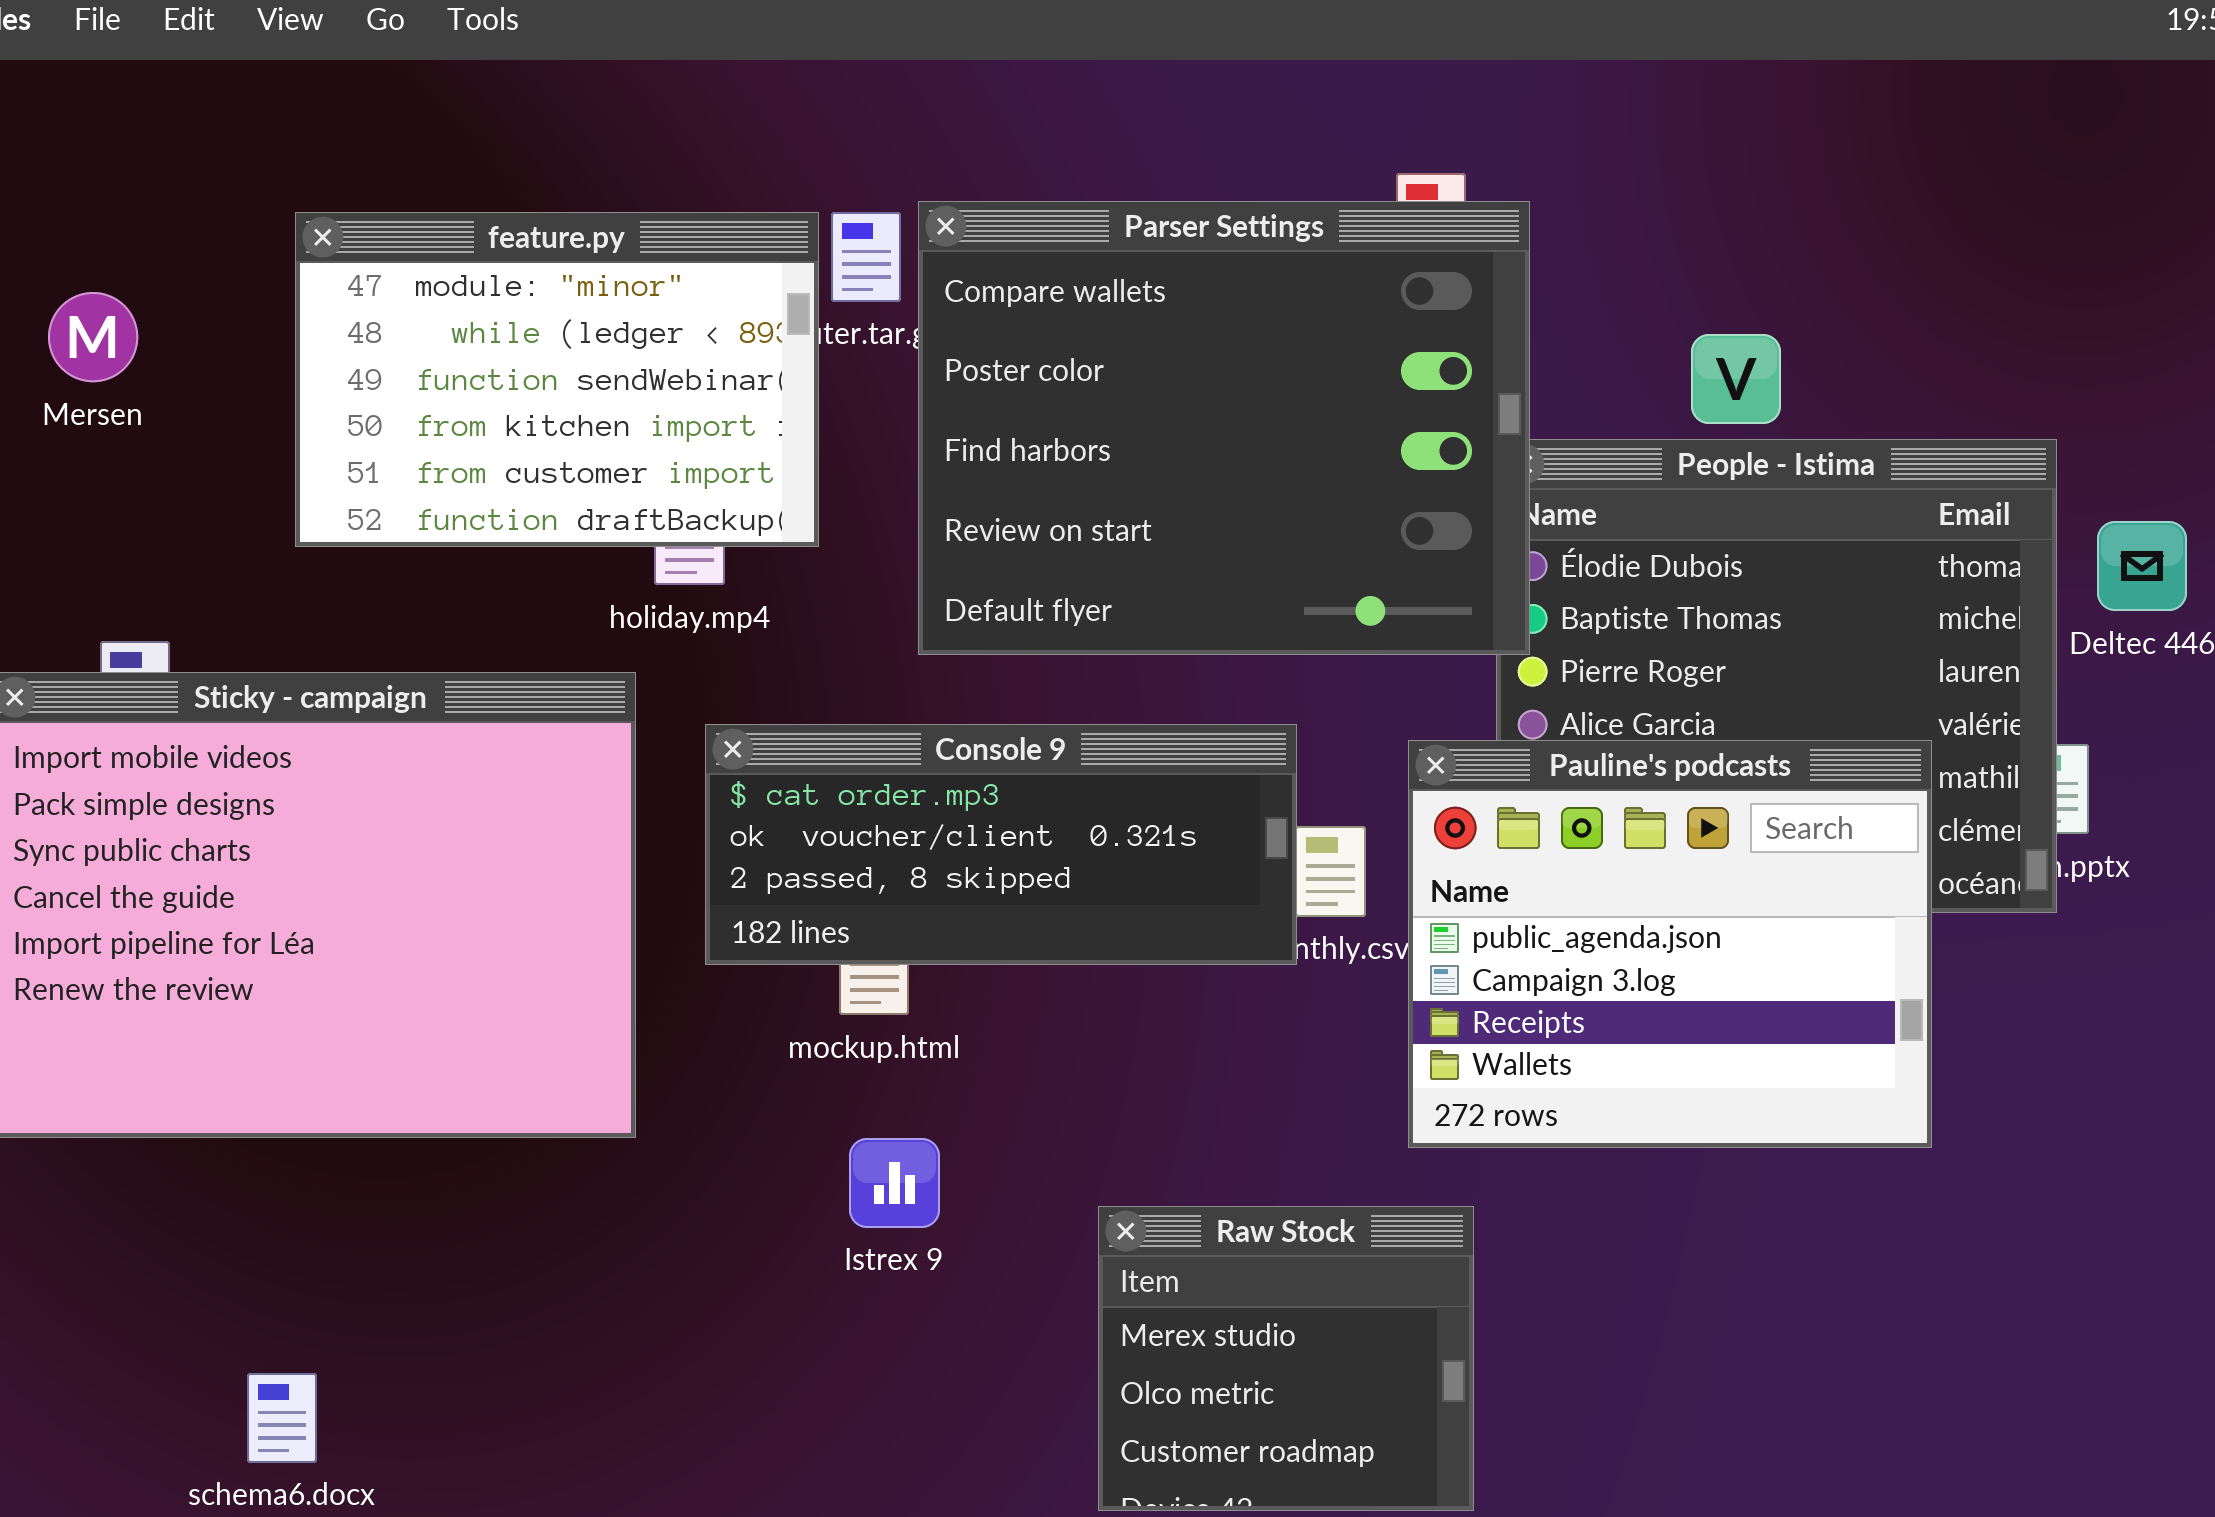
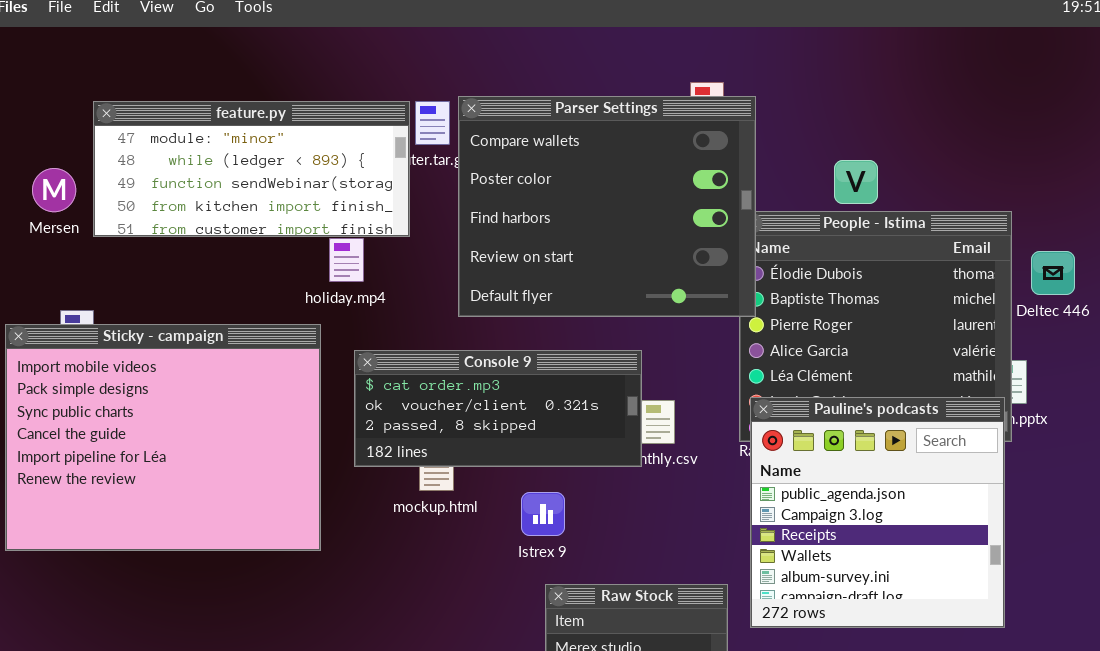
feature.py: [295,212,819,547] -> [93,101,410,237], resized
Mersen: [48,292,138,382] -> [32,168,76,212], moved
Pauline's podcasts: [1408,740,1932,1148] -> [750,397,1005,628], moved, resized
Istrex 9: [849,1138,940,1228] -> [521,492,565,536], moved

